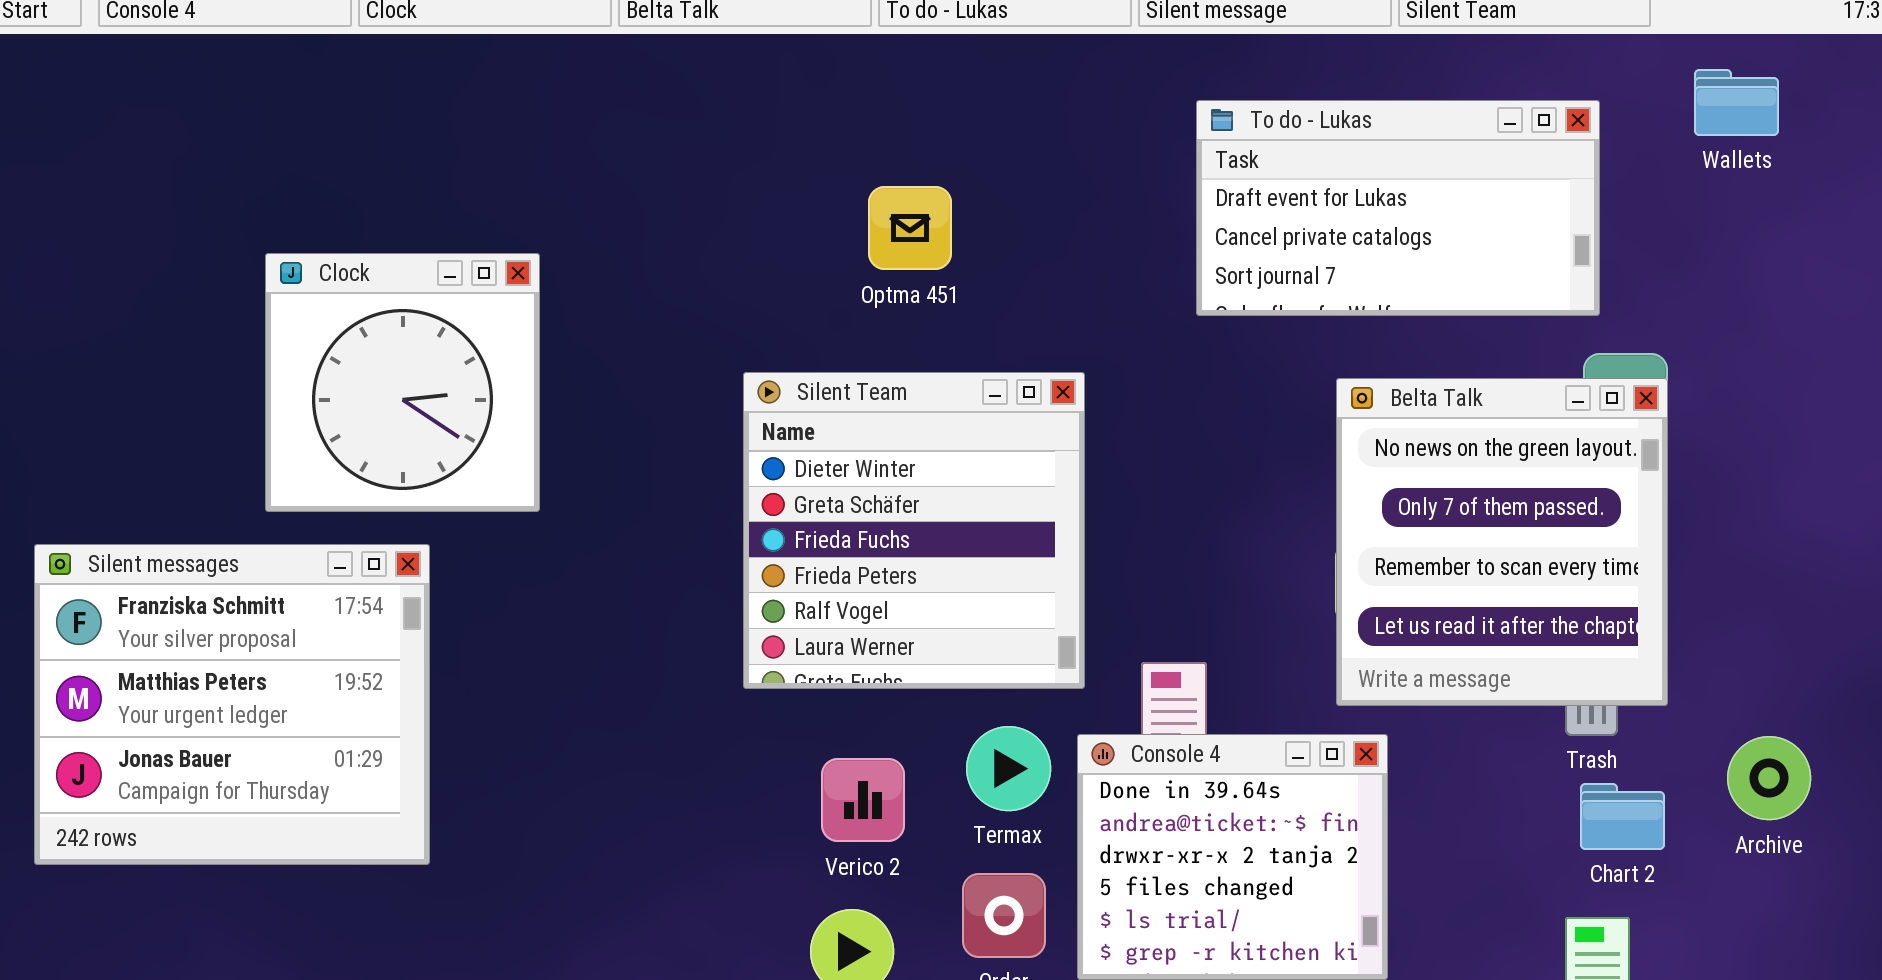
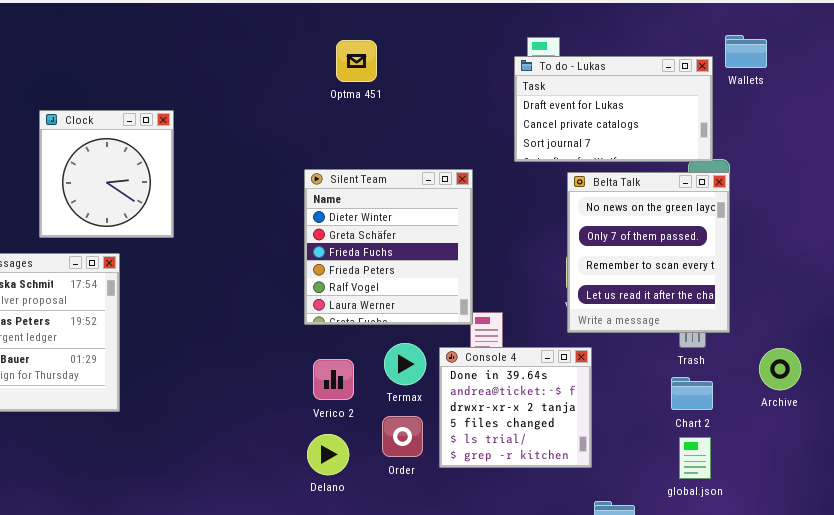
Wallets: [1694,69,1779,136] -> [725,35,767,68], moved
To do - Lukas: [1196,100,1600,316] -> [514,56,713,162], moved
Optma 451: [868,186,952,270] -> [336,40,377,82], moved
Silent Team: [743,372,1085,689] -> [304,169,473,325], moved
Chart 2: [1580,783,1665,850] -> [671,377,713,410], moved

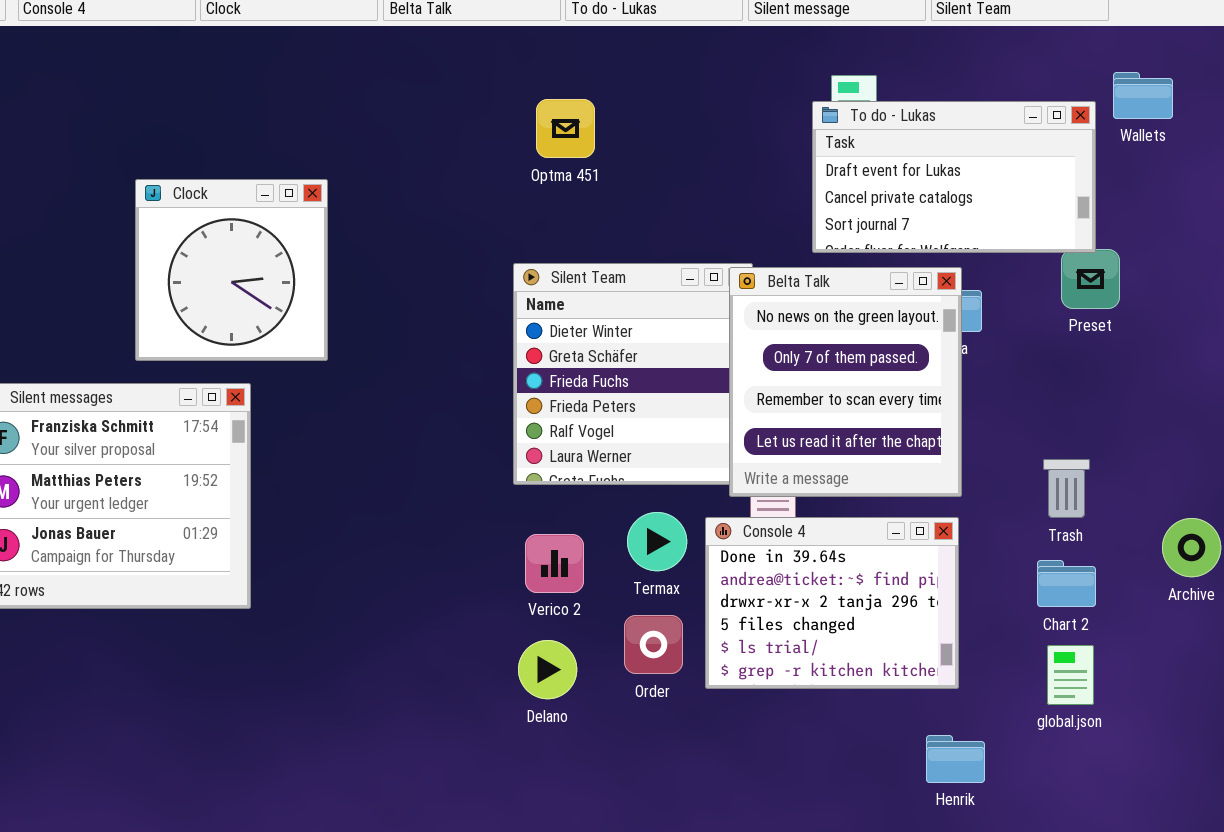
Optma 451: [336,40,377,82] -> [536,99,595,158], moved
Belta Talk: [567,172,730,333] -> [729,267,962,497], moved
Console 4: [439,347,592,468] -> [705,517,959,689], resized

